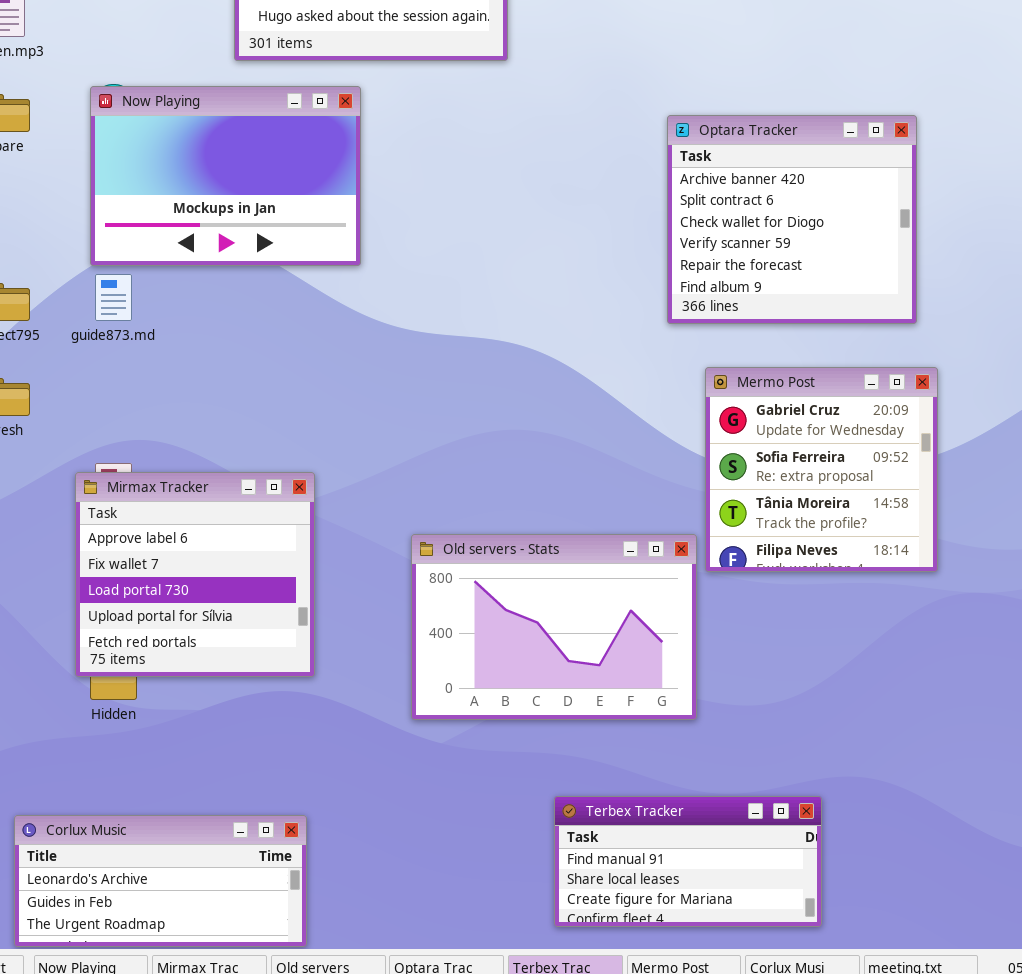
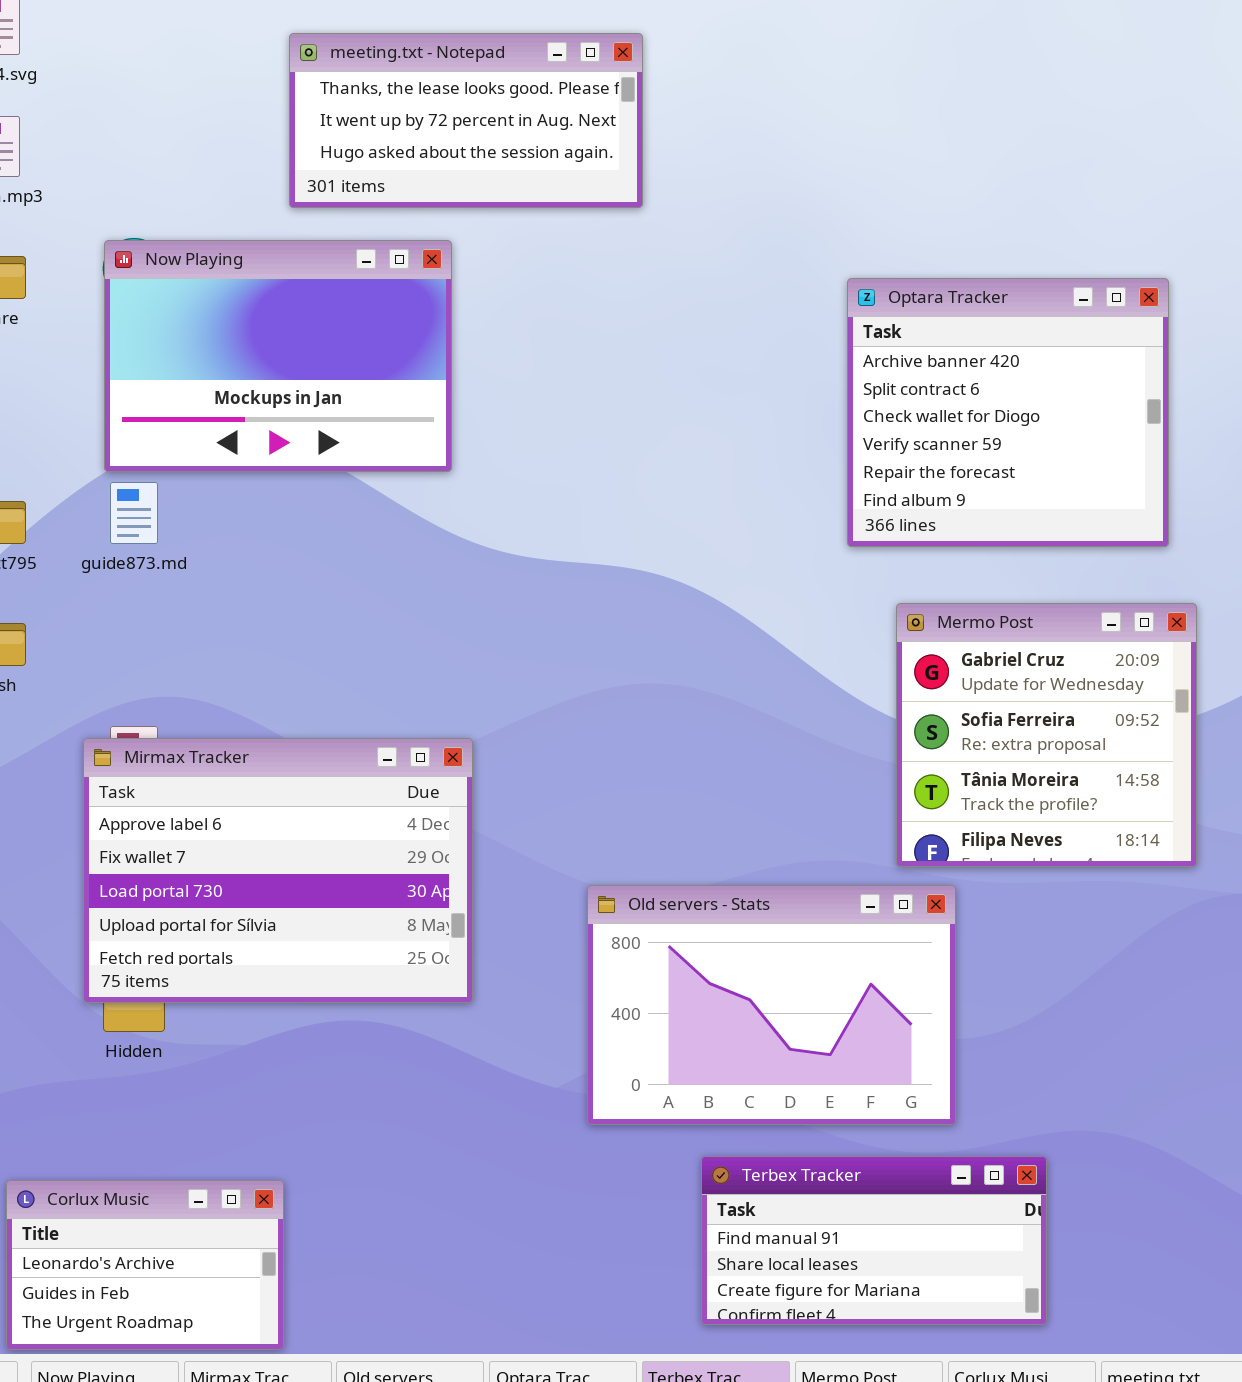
Mirmax Tracker: [75,472,315,677] -> [83,738,473,1003], resized
Old servers - Stats: [411,534,697,720] -> [587,885,956,1125], moved
Corlux Music: [14,815,307,947] -> [6,1180,284,1350], resized

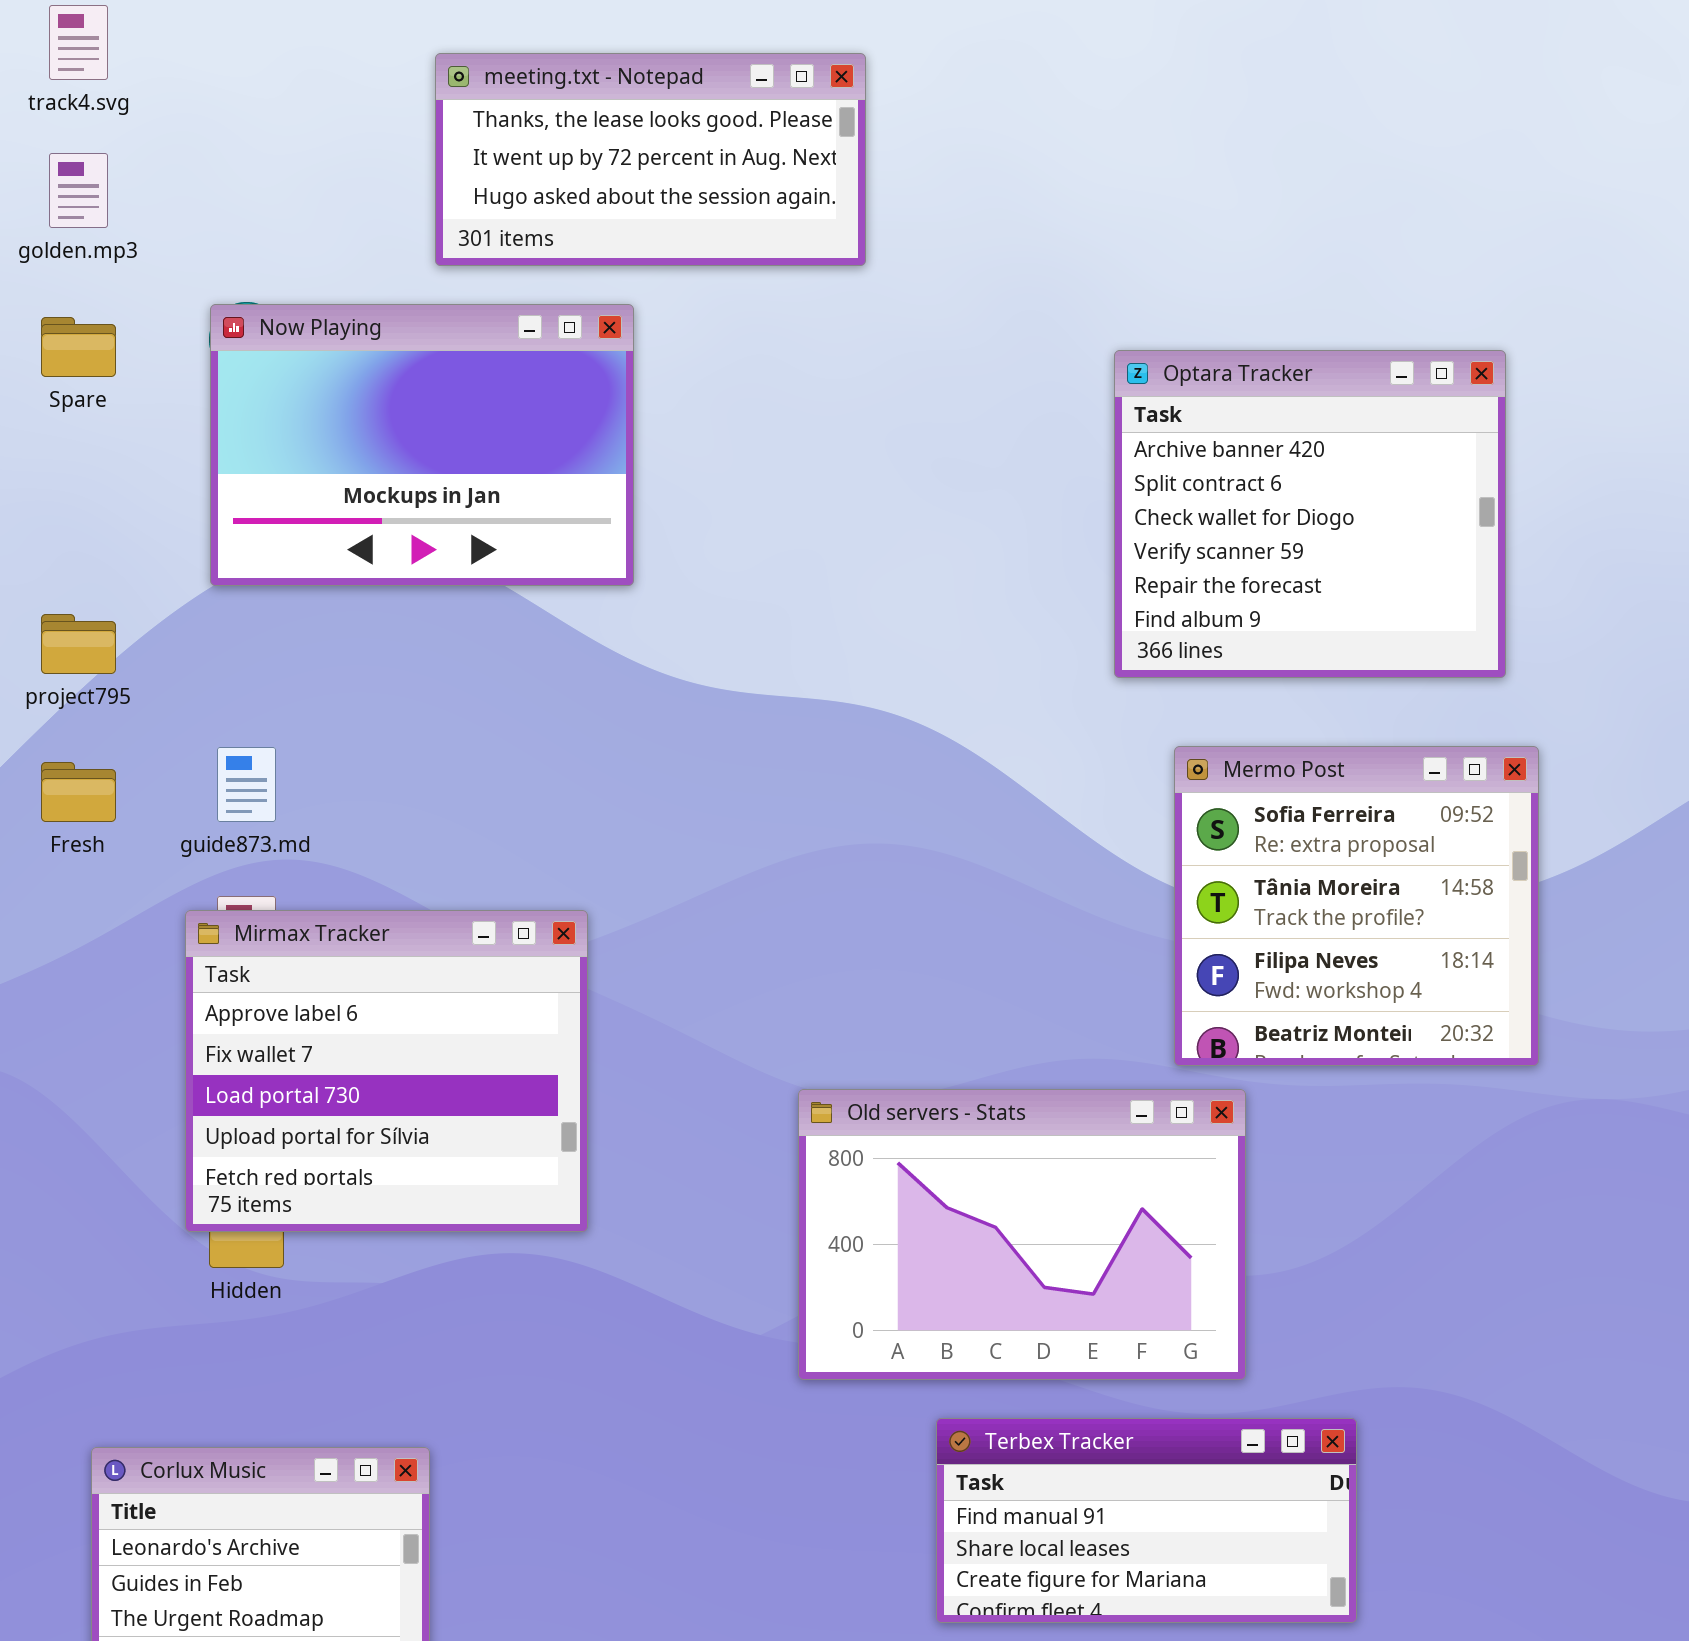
guide873.md: [110,482,158,544] -> [217,747,276,822], moved
Mermo Post: [896,603,1197,867] -> [1174,746,1539,1066], scrolled down 1 row
Mirmax Tracker: [83,738,473,1003] -> [185,910,588,1232], resized

